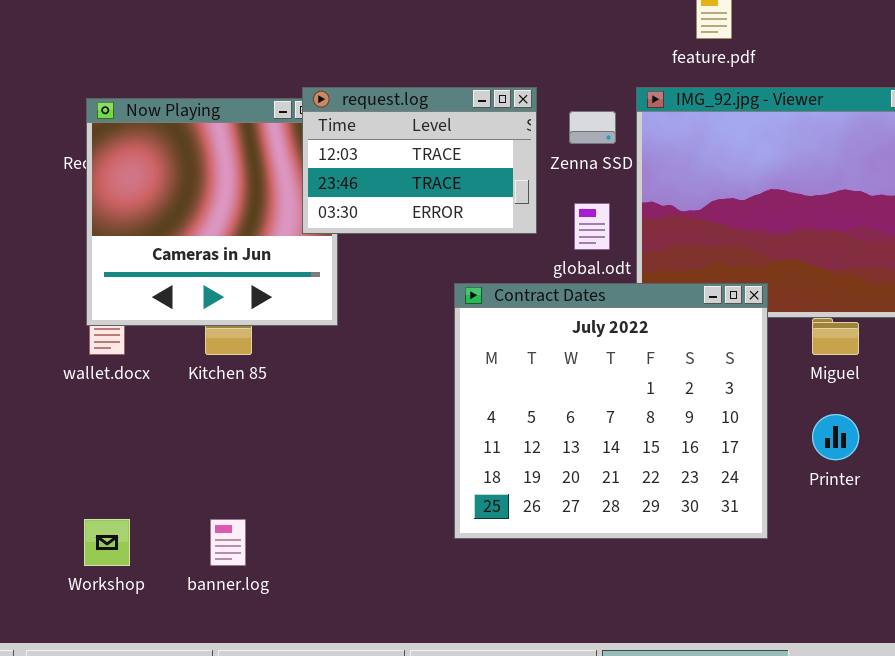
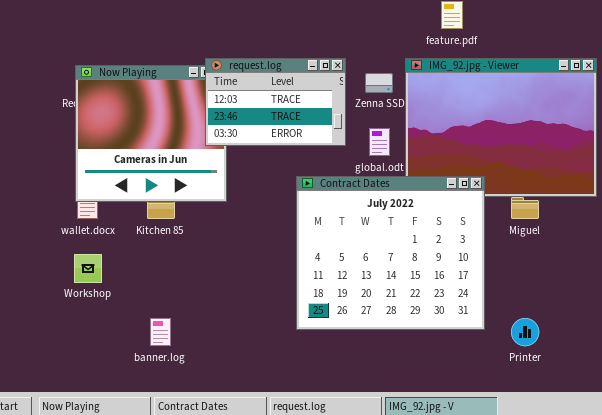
Printer: [812,414,859,460] -> [511,318,539,346], moved
Workshop: [84,519,130,566] -> [74,254,102,283], moved

